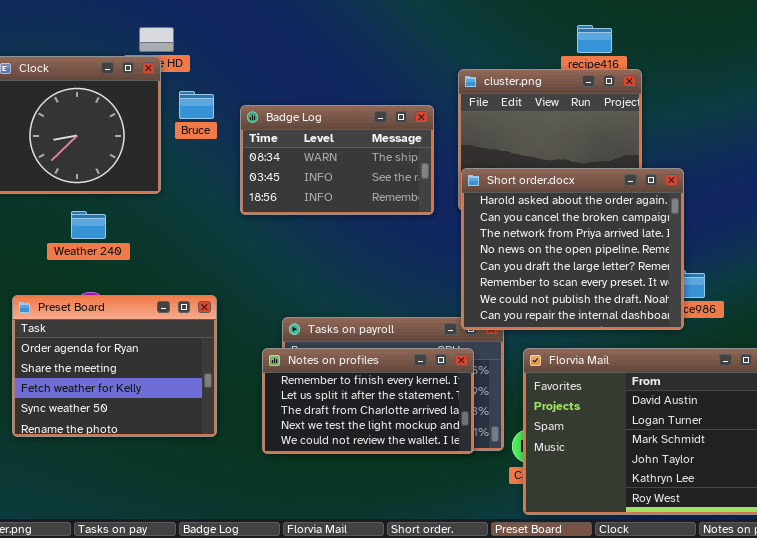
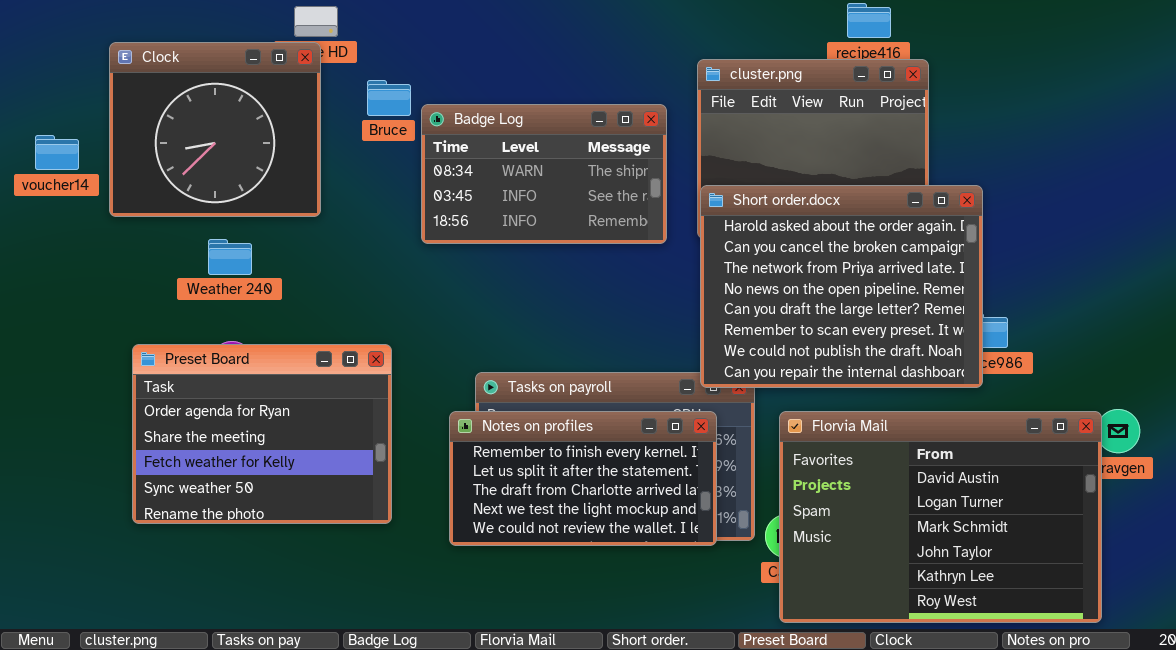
Bruce: [179,91,214,119] -> [367,80,411,116], moved

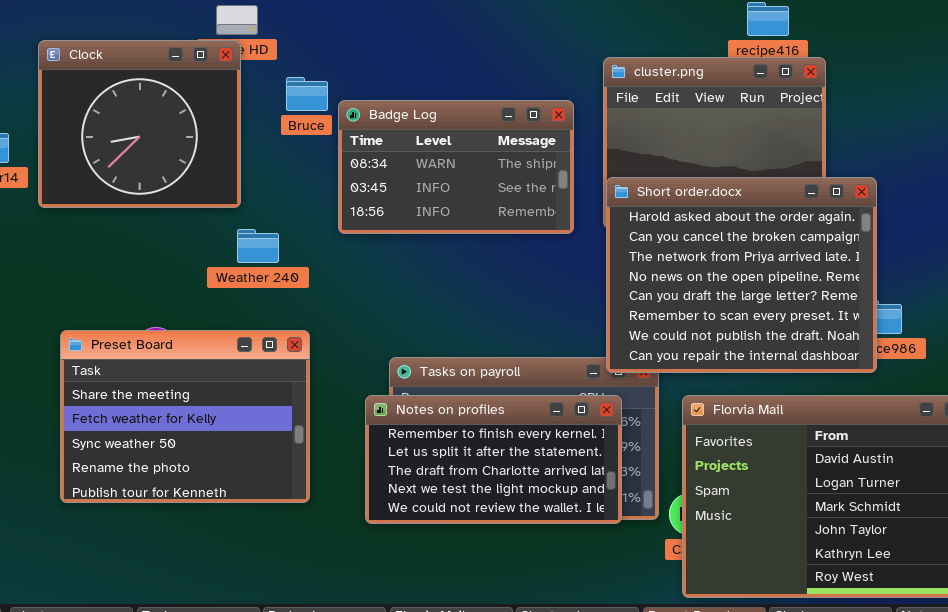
Weather 240: [208,239,252,275] -> [237,229,279,263], moved
Preset Board: [132,344,392,524] -> [60,330,310,503], scrolled down 1 row

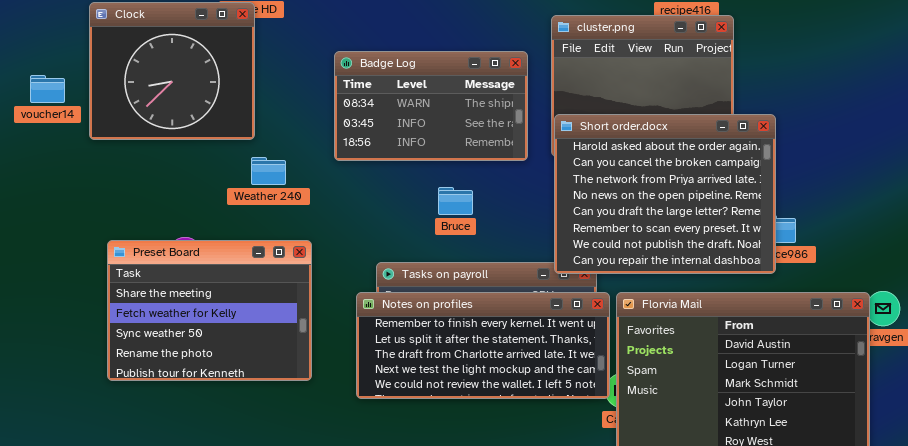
Bruce: [286,77,328,111] -> [438,187,473,215], moved
Notes on profiles: [365,395,622,524] -> [356,292,610,399], resized

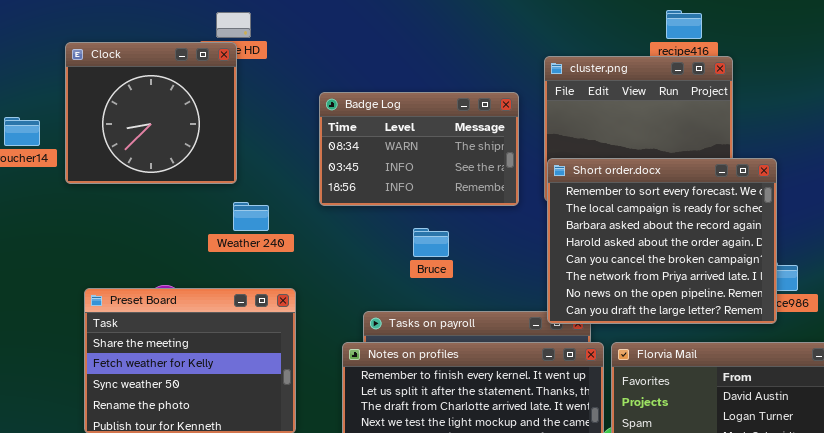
Short order.docx: [554,114,776,274] -> [547,158,777,324], scrolled up 3 rows
Bruce: [438,187,473,215] -> [413,228,449,257], moved

